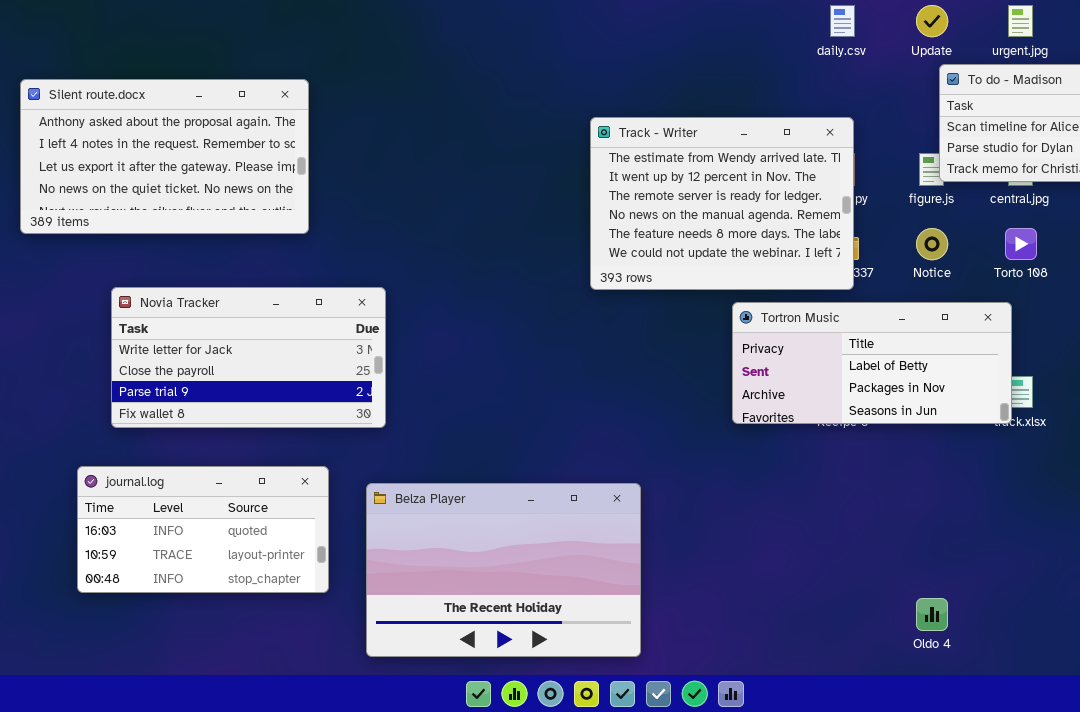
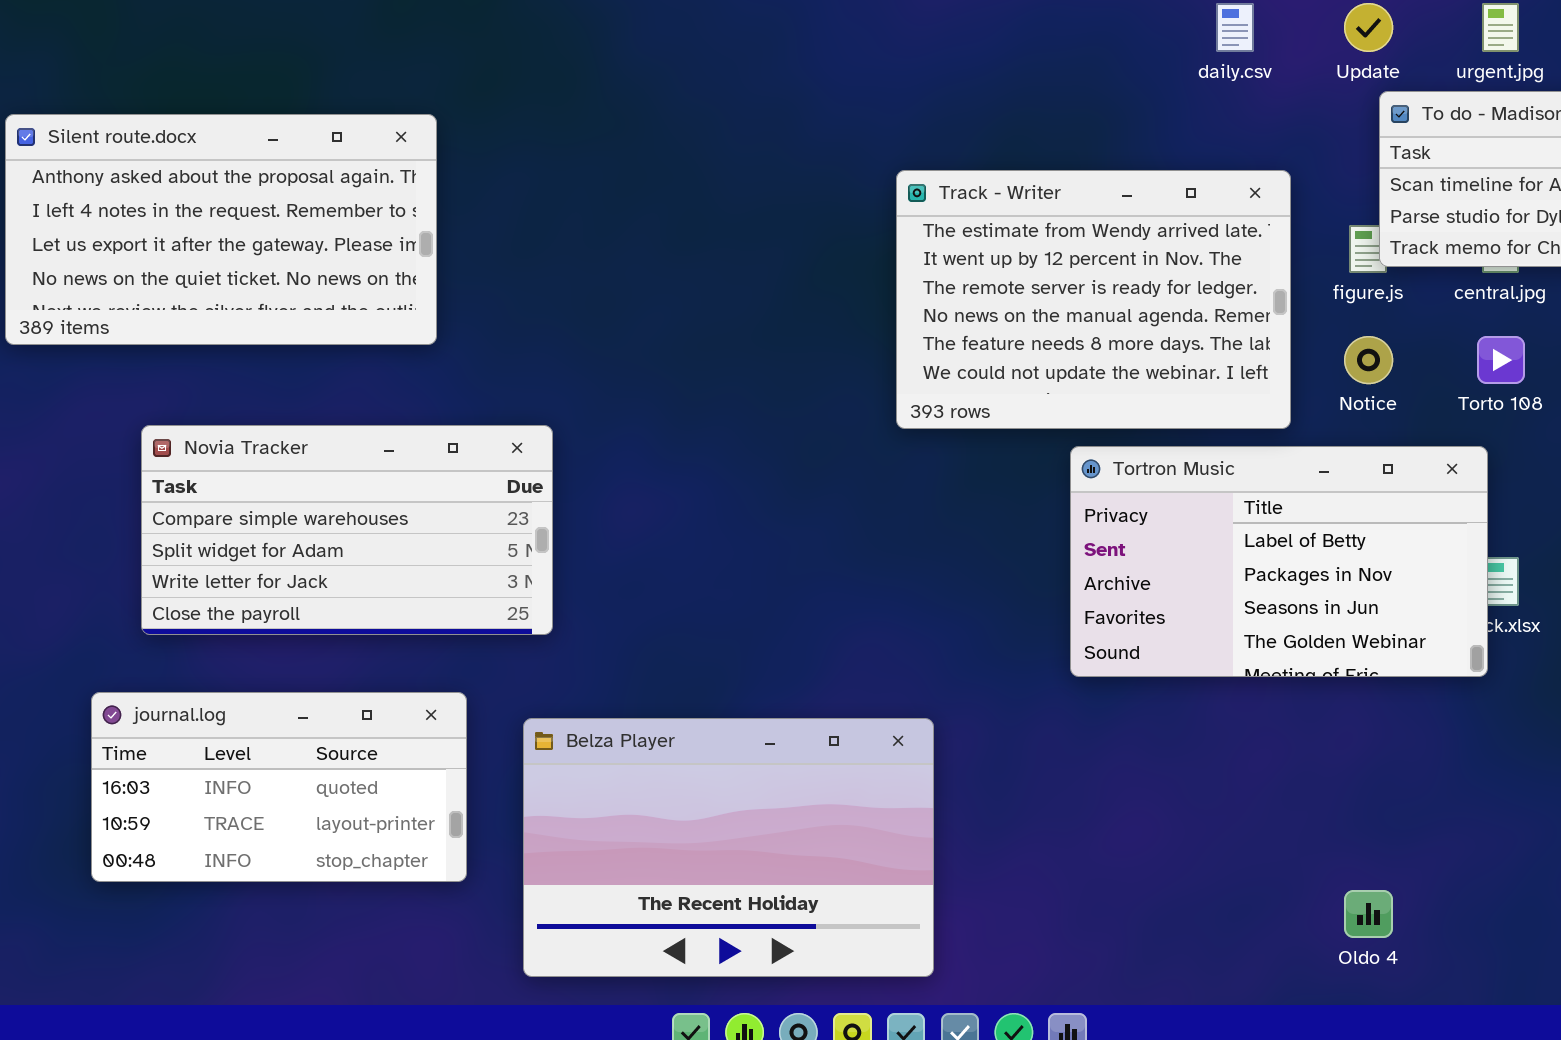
Track - Writer: [590,117,854,290] -> [896,170,1291,429], moved
Novia Tracker: [111,287,386,428] -> [141,425,553,635], scrolled up 2 rows
Tortron Music: [732,302,1012,424] -> [1070,446,1488,677], resized

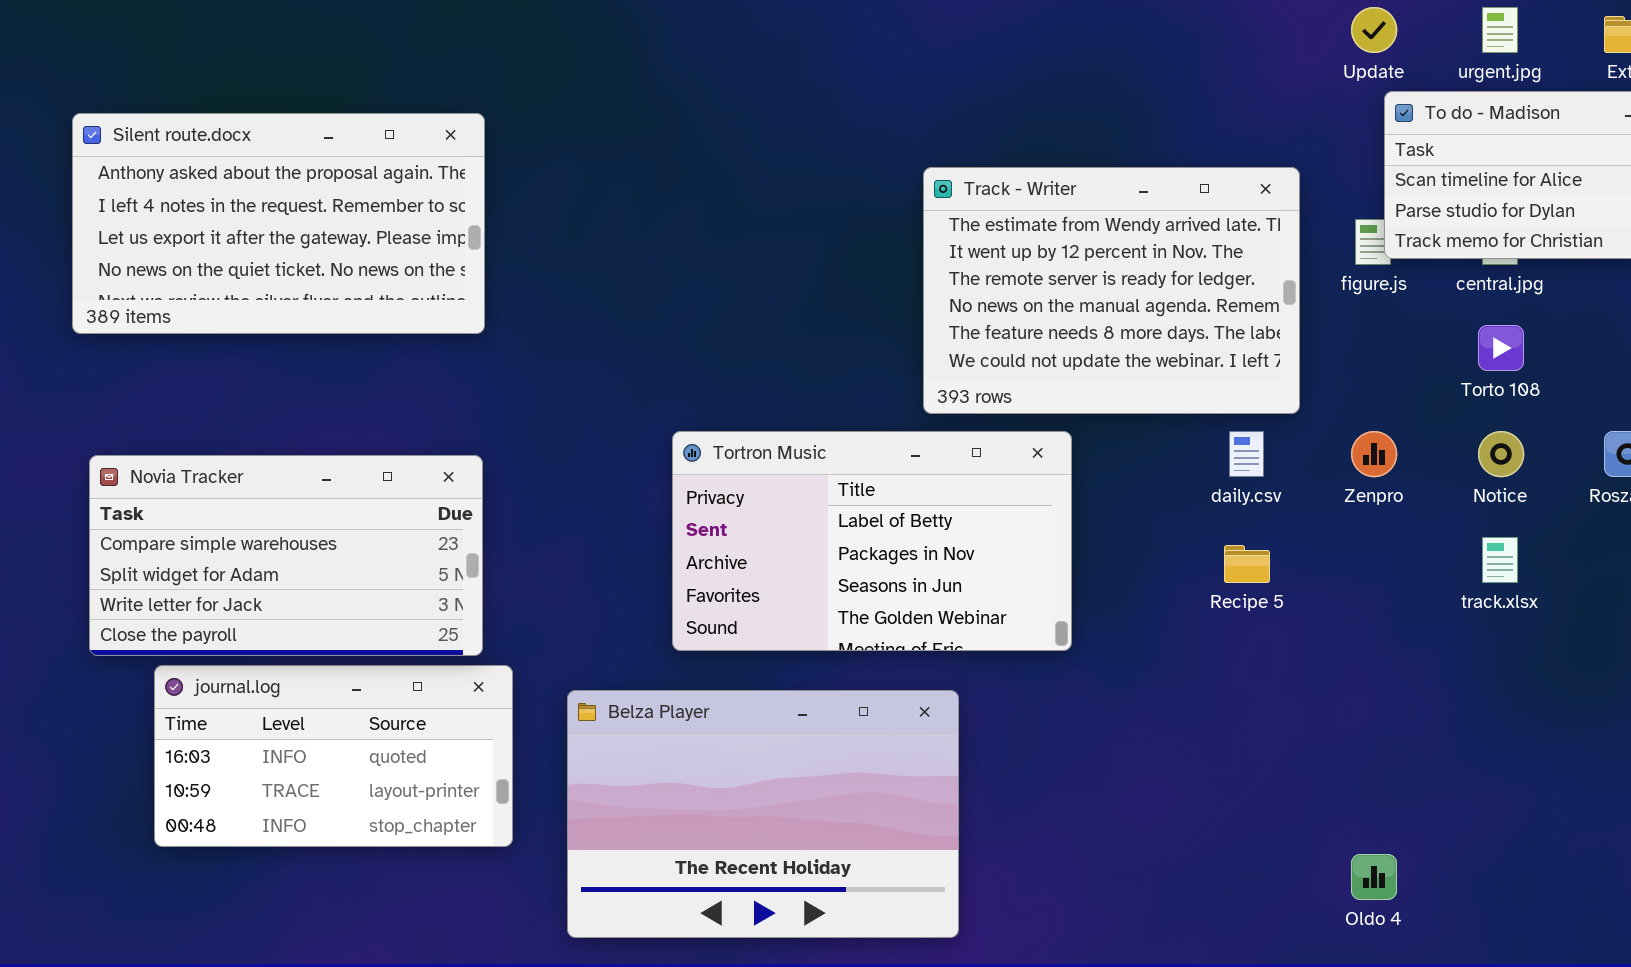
daily.csv: [1216,3,1254,52] -> [1229,431,1264,477], moved
Notice: [1344,336,1393,384] -> [1478,431,1524,477], moved
Novia Tracker: [141,425,553,635] -> [89,455,483,656], moved
Tortron Music: [1070,446,1488,677] -> [672,431,1072,651], moved

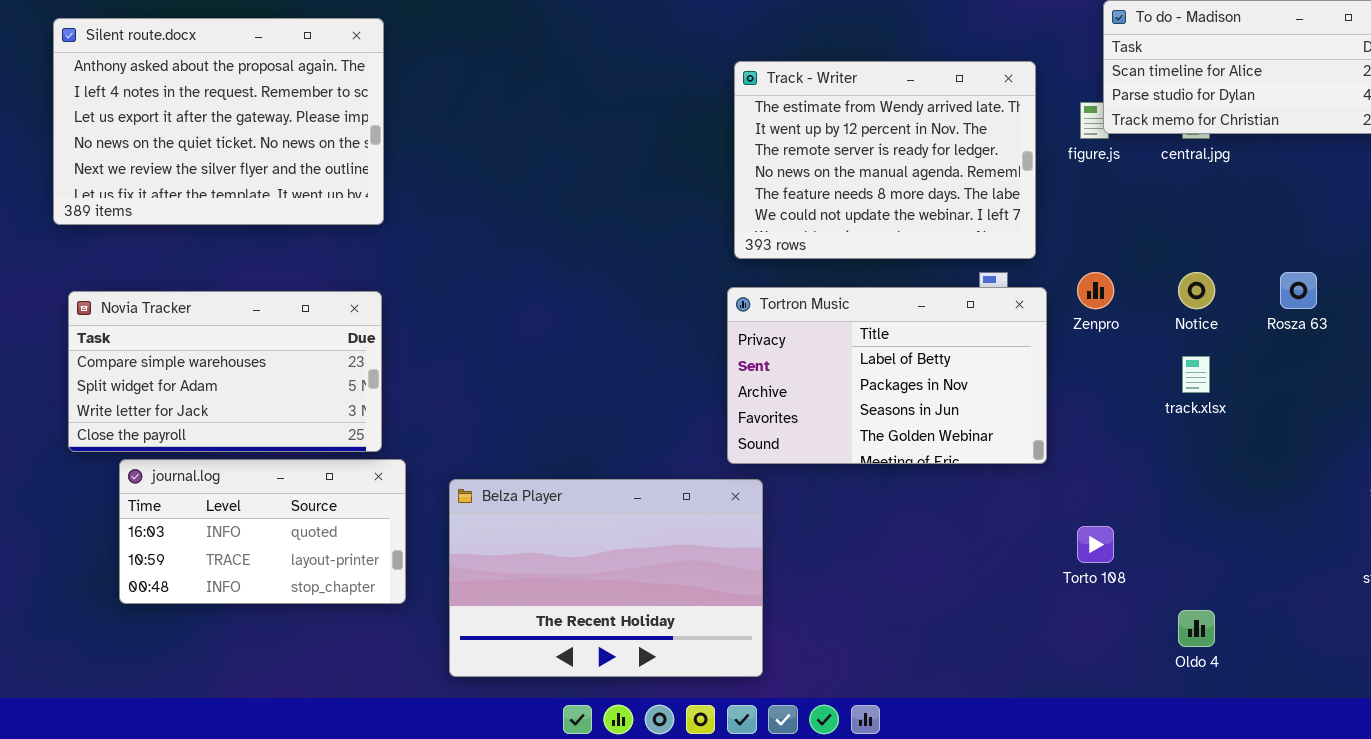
Silent route.docx: [72,113,485,334] -> [53,18,384,225], resized
Torto 108: [1478,325,1524,371] -> [1077,526,1114,563], moved
Tortron Music: [672,431,1072,651] -> [727,287,1047,464], moved
Oldo 4: [1351,854,1397,900] -> [1178,610,1215,647], moved

